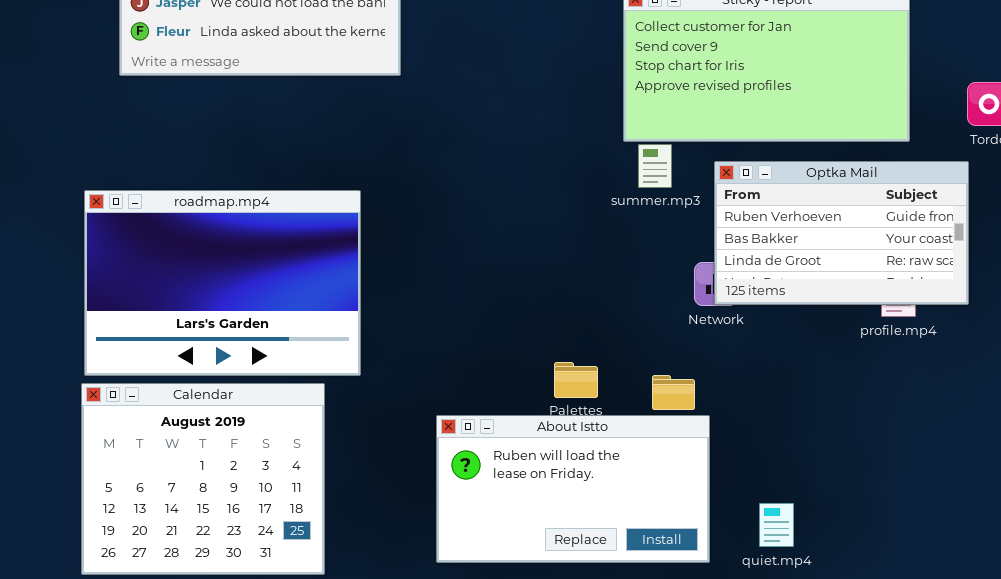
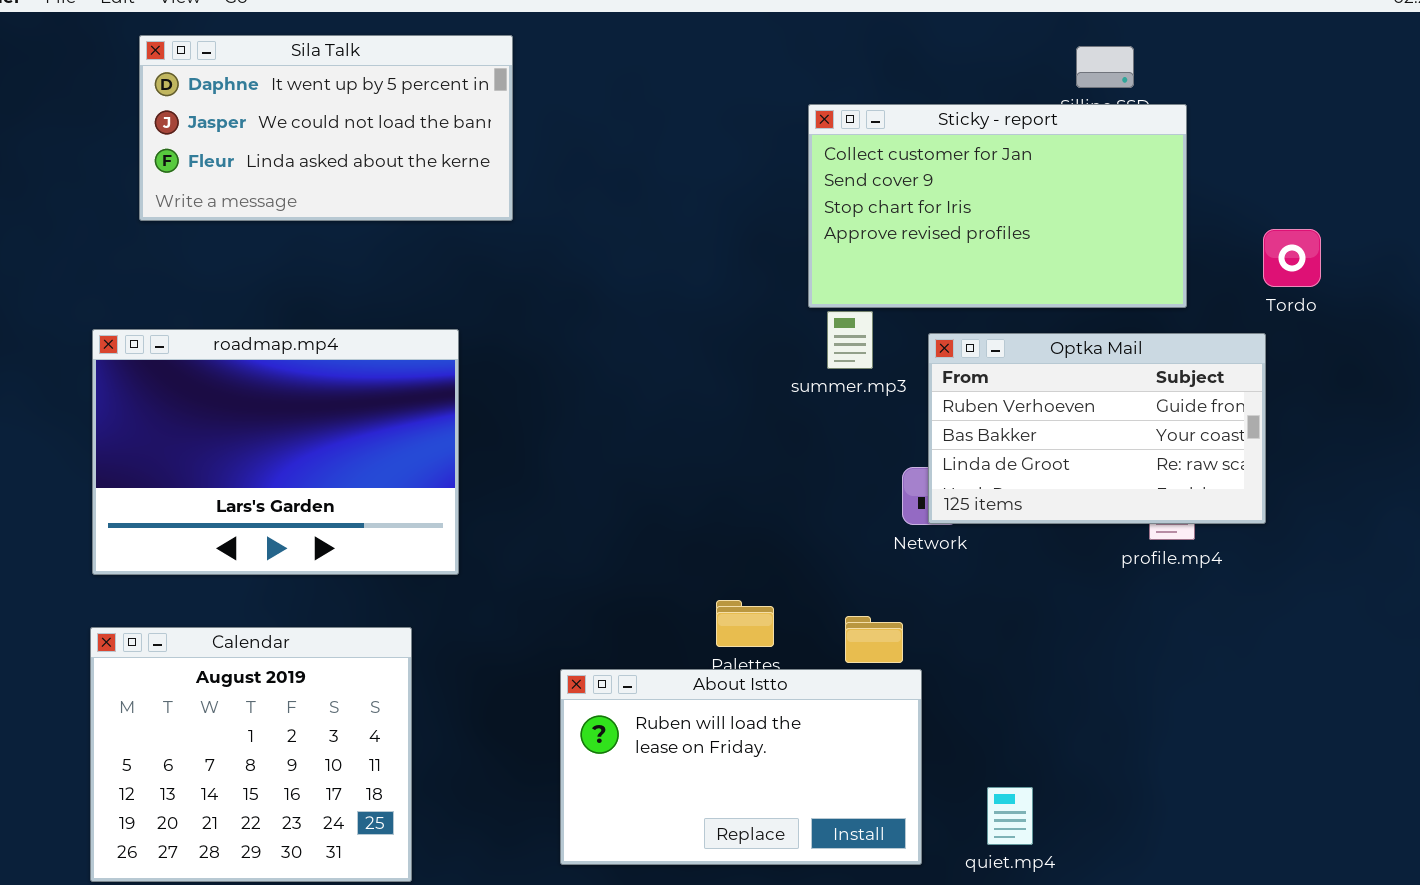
roadmap.mp4: [84,190,361,376] -> [92,329,459,575], moved

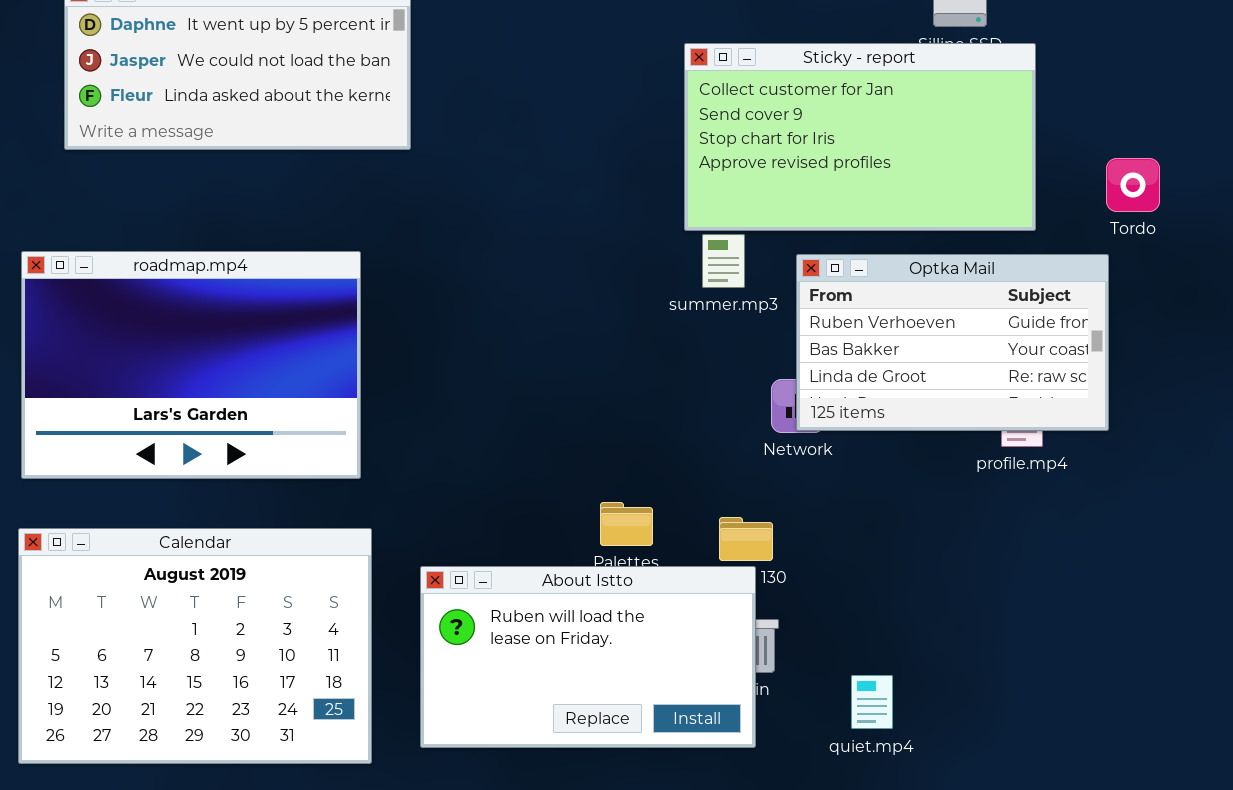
Calendar: [90,627,412,882] -> [18,528,372,764], resized
About Istto: [560,669,922,865] -> [420,566,756,748], moved

